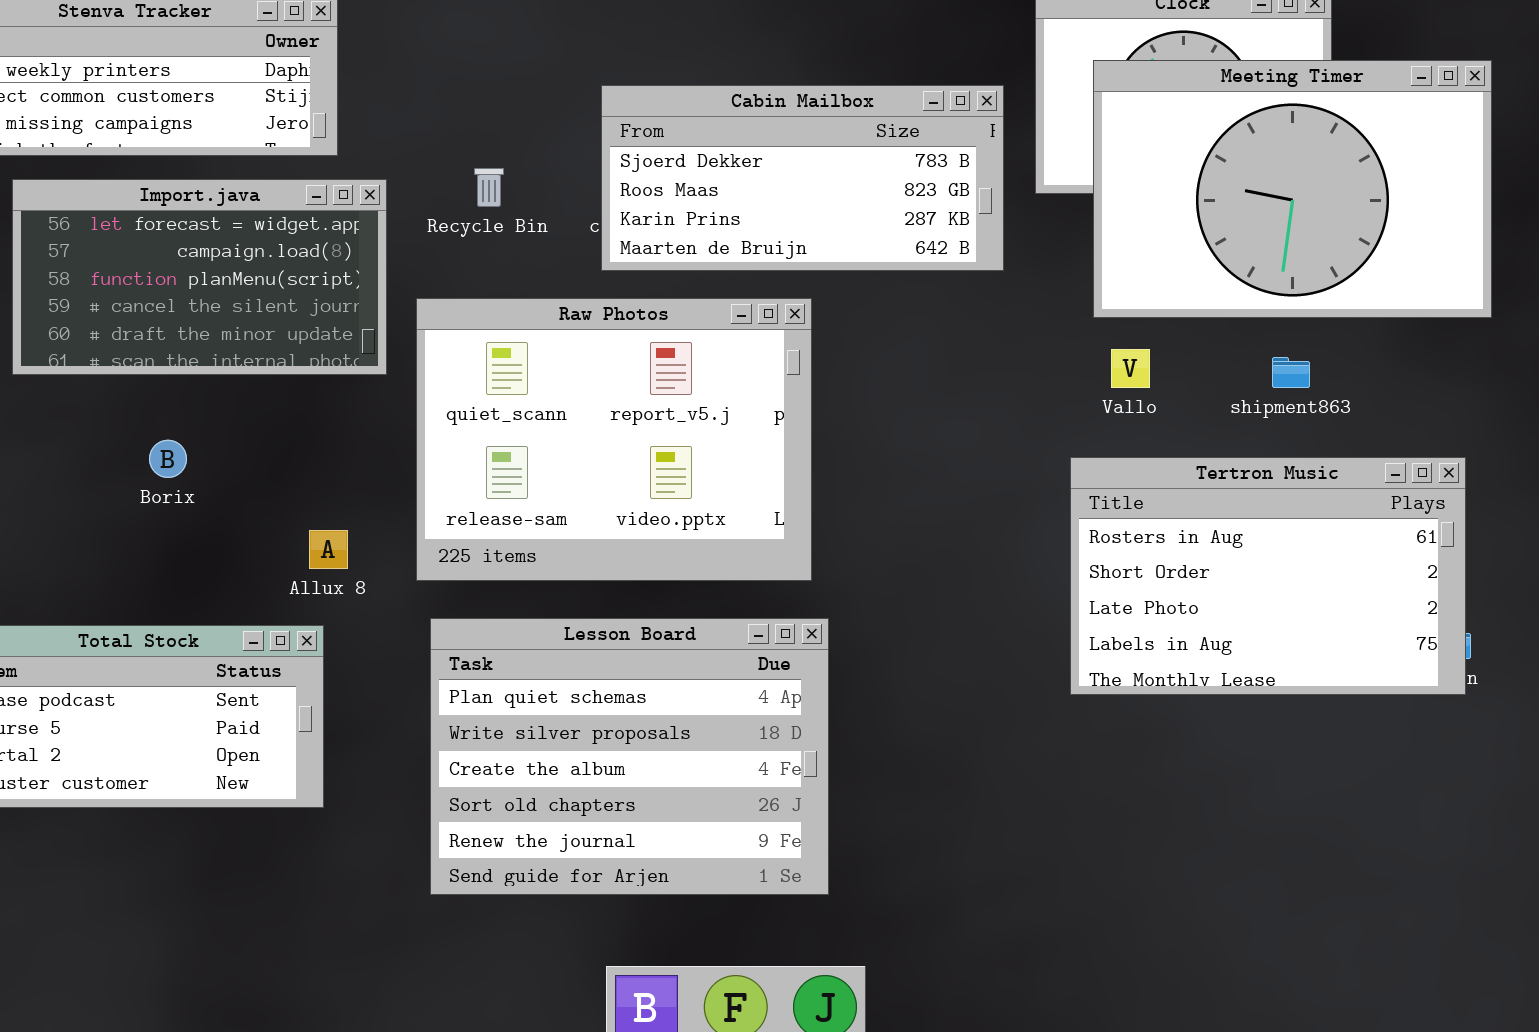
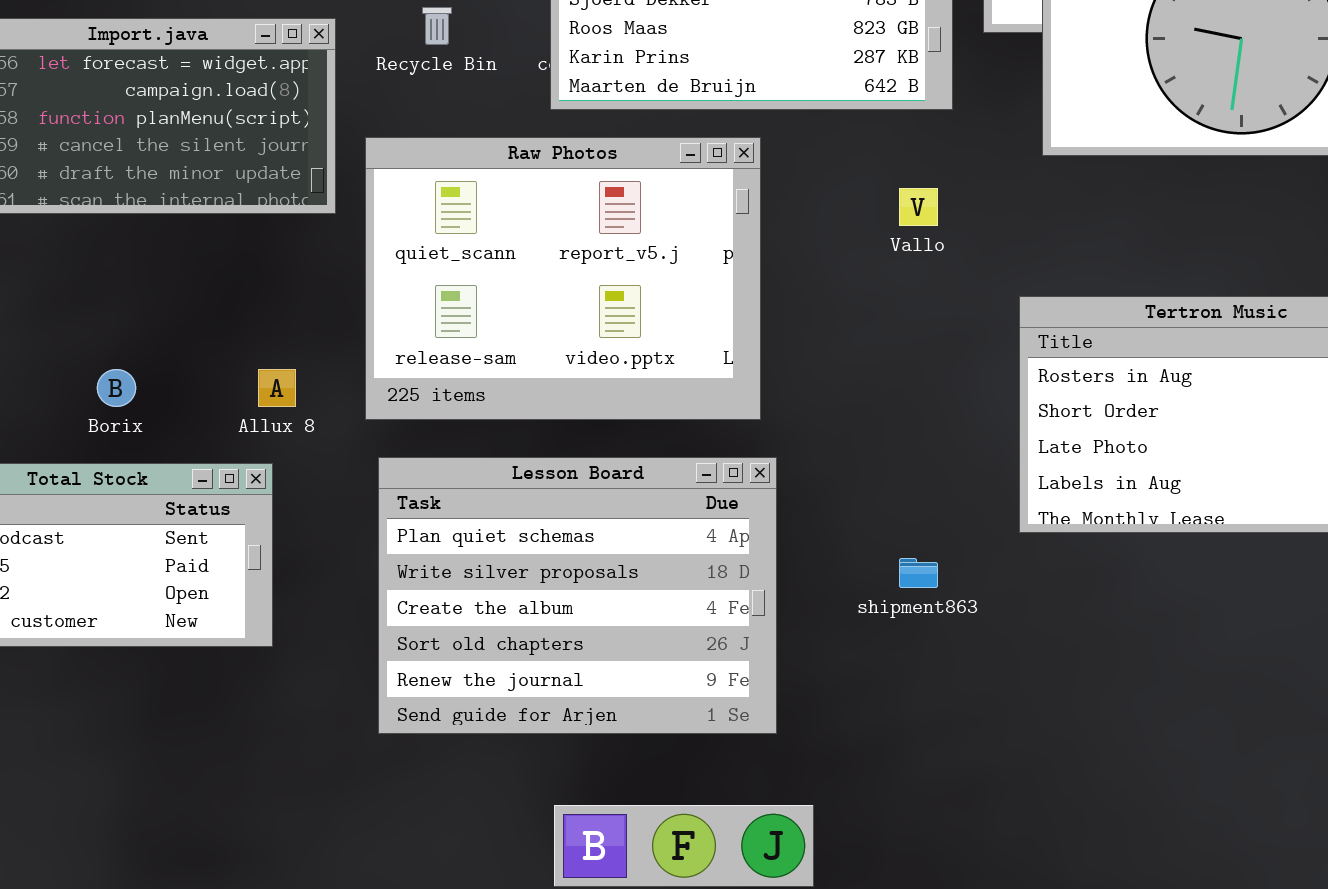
Vallo: [1111,349,1150,388] -> [899,188,938,226], moved
shipment863: [1272,357,1310,388] -> [899,558,938,588], moved
Borix: [149,440,187,478] -> [97,369,136,407], moved

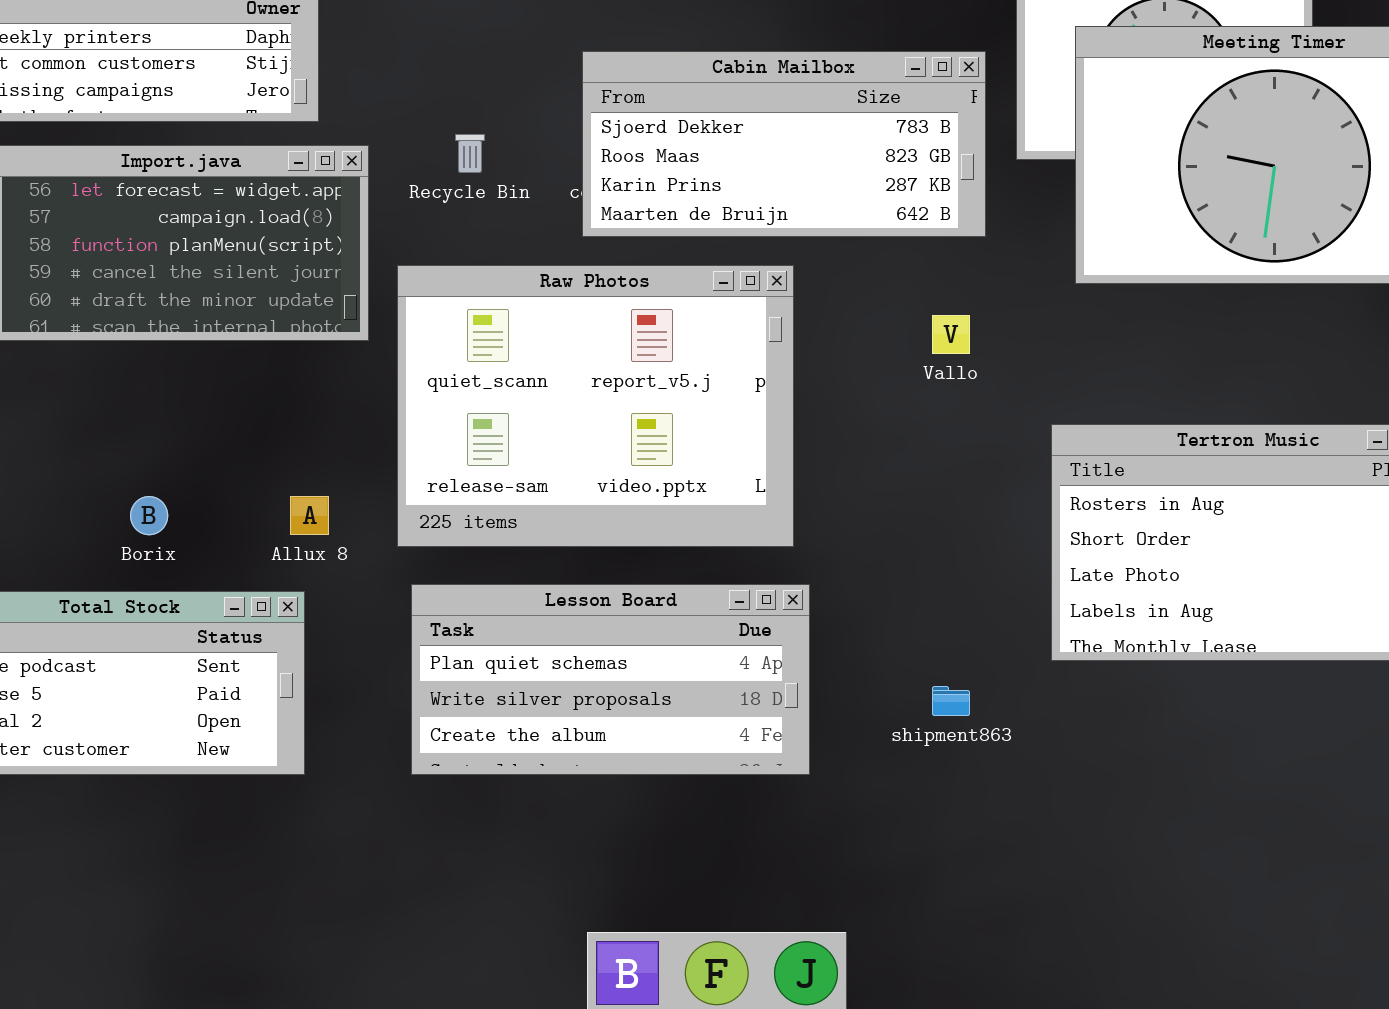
Lesson Board: [378,457,777,734] -> [411,584,810,775], resized

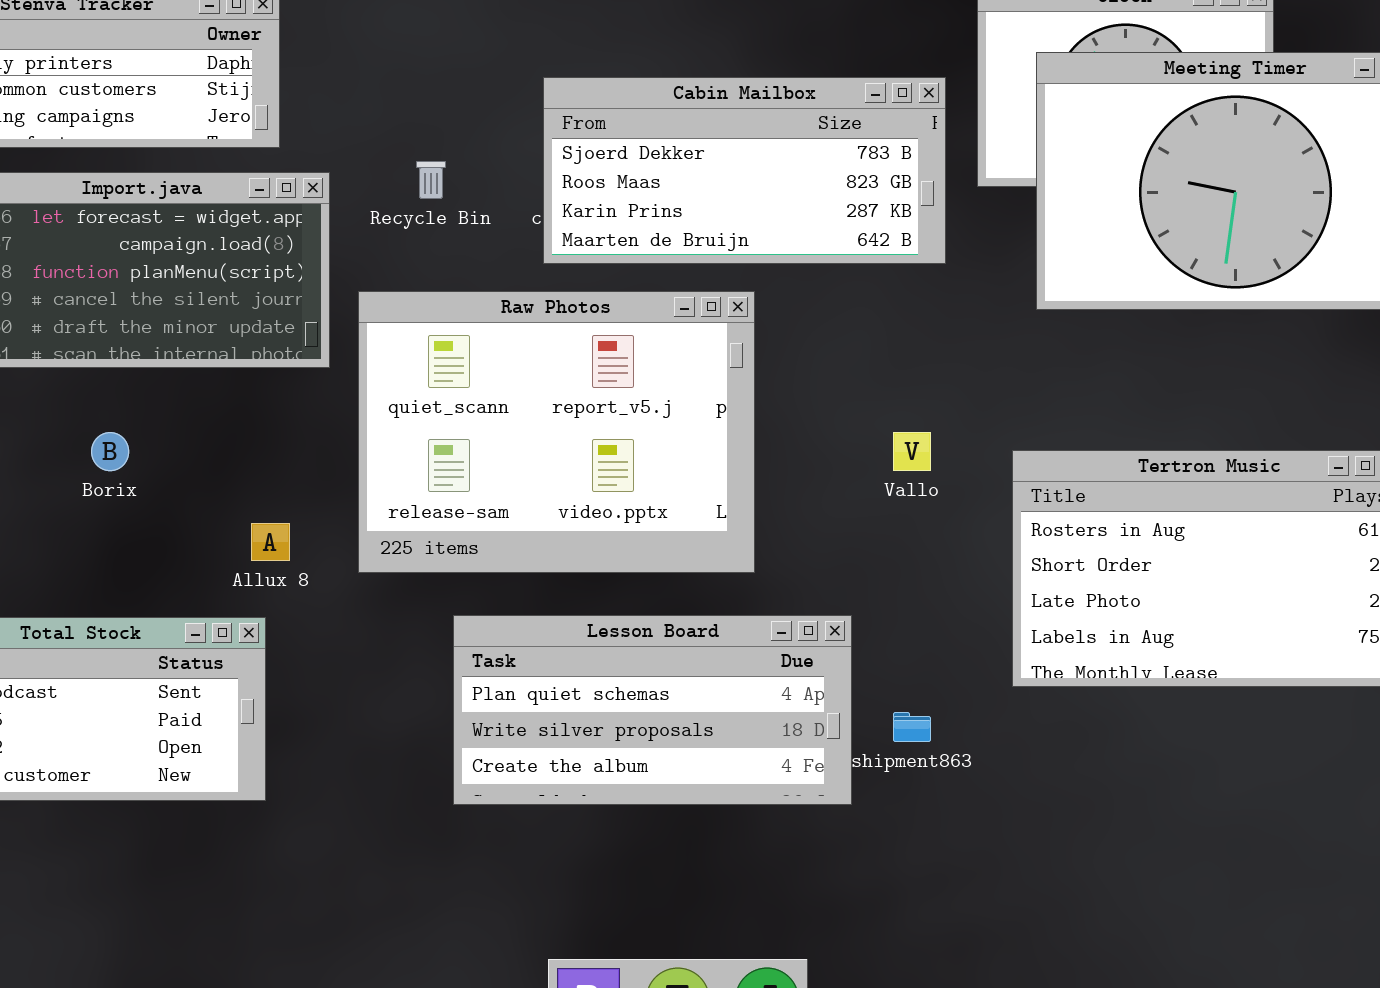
Vallo: [932,315,970,354] -> [893,432,931,471], moved
Borix: [130,496,168,535] -> [91,432,129,471], moved
Lesson Board: [411,584,810,775] -> [453,615,852,805], moved

